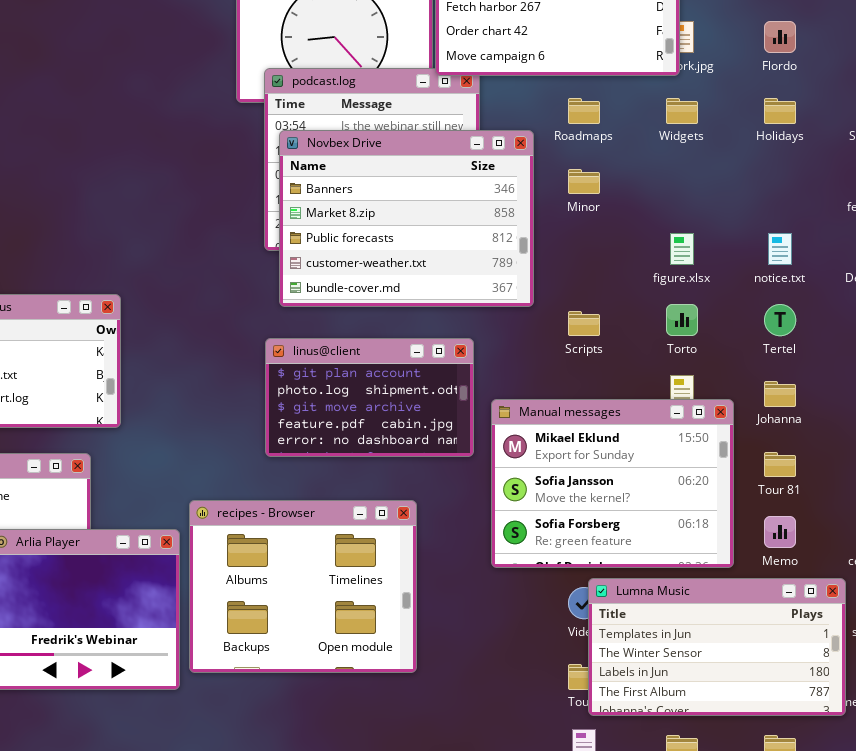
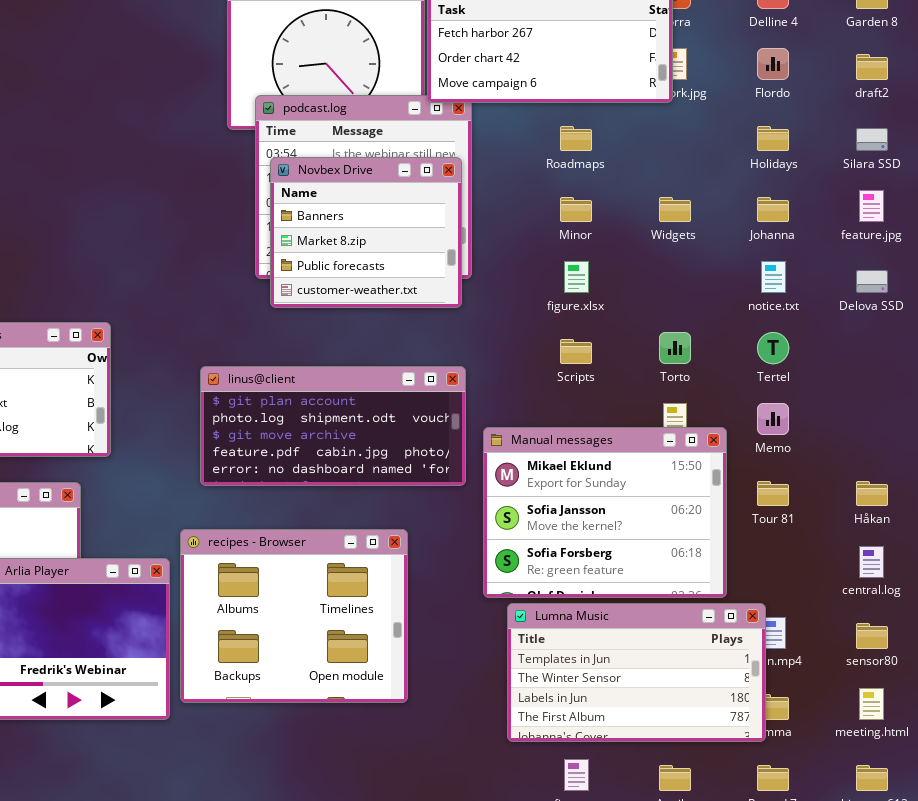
Widgets: [666,98,698,124] -> [659,197,691,222], moved
Novbex Drive: [279,130,534,307] -> [270,157,462,308], resized
figure.xlsx: [670,233,694,265] -> [564,261,589,293], moved
linus@client: [265,338,474,457] -> [200,366,466,486], resized
Johanna: [764,381,796,407] -> [757,197,789,222], moved
Memo: [764,516,796,548] -> [757,403,789,435], moved
Lumna Music: [588,578,846,716] -> [507,603,766,742], moved

